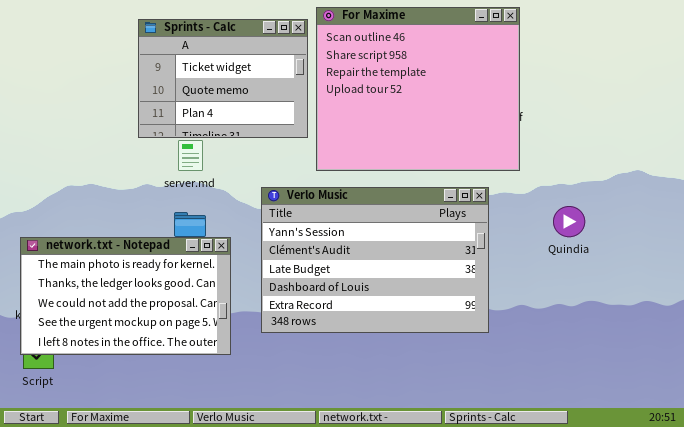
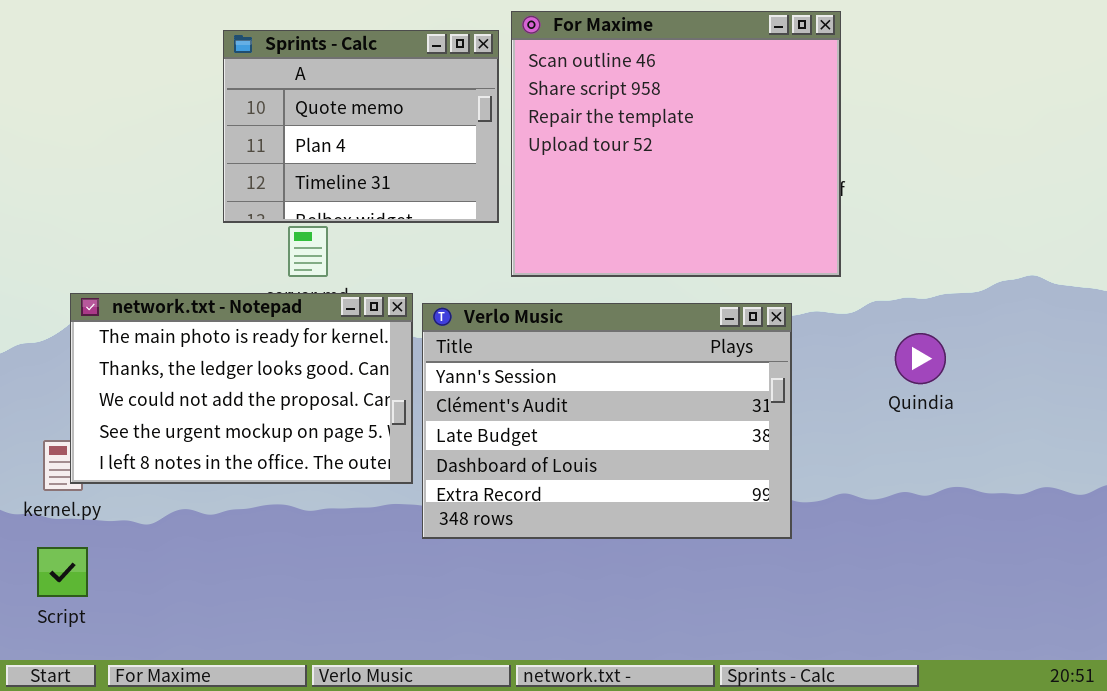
Sprints - Calc: [138,19,308,138] -> [223,30,499,223], scrolled down 1 row
network.txt - Notepad: [20,237,231,355] -> [70,293,413,484], moved

